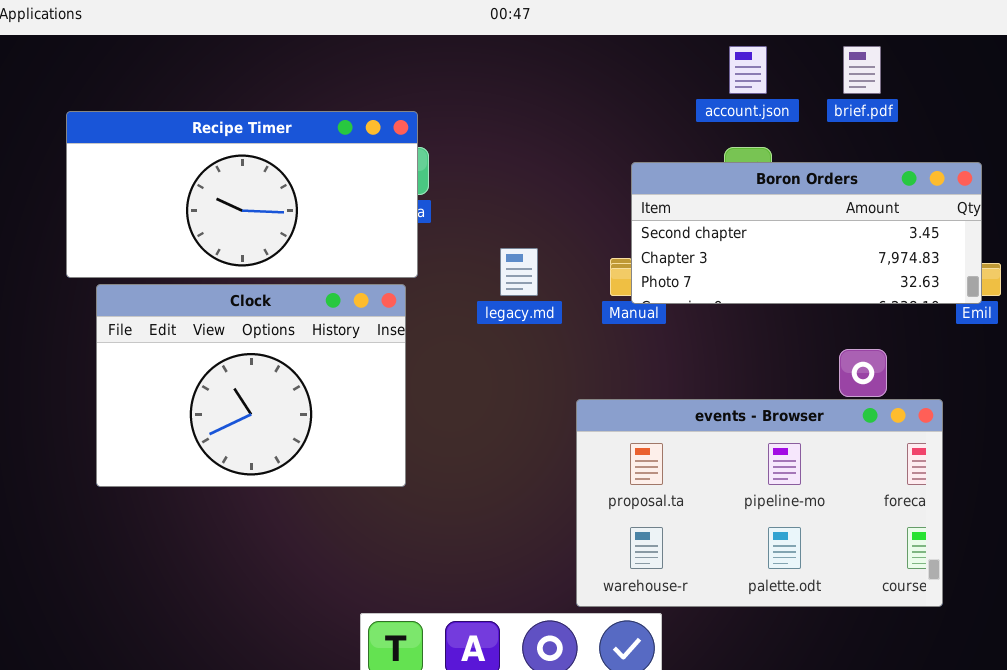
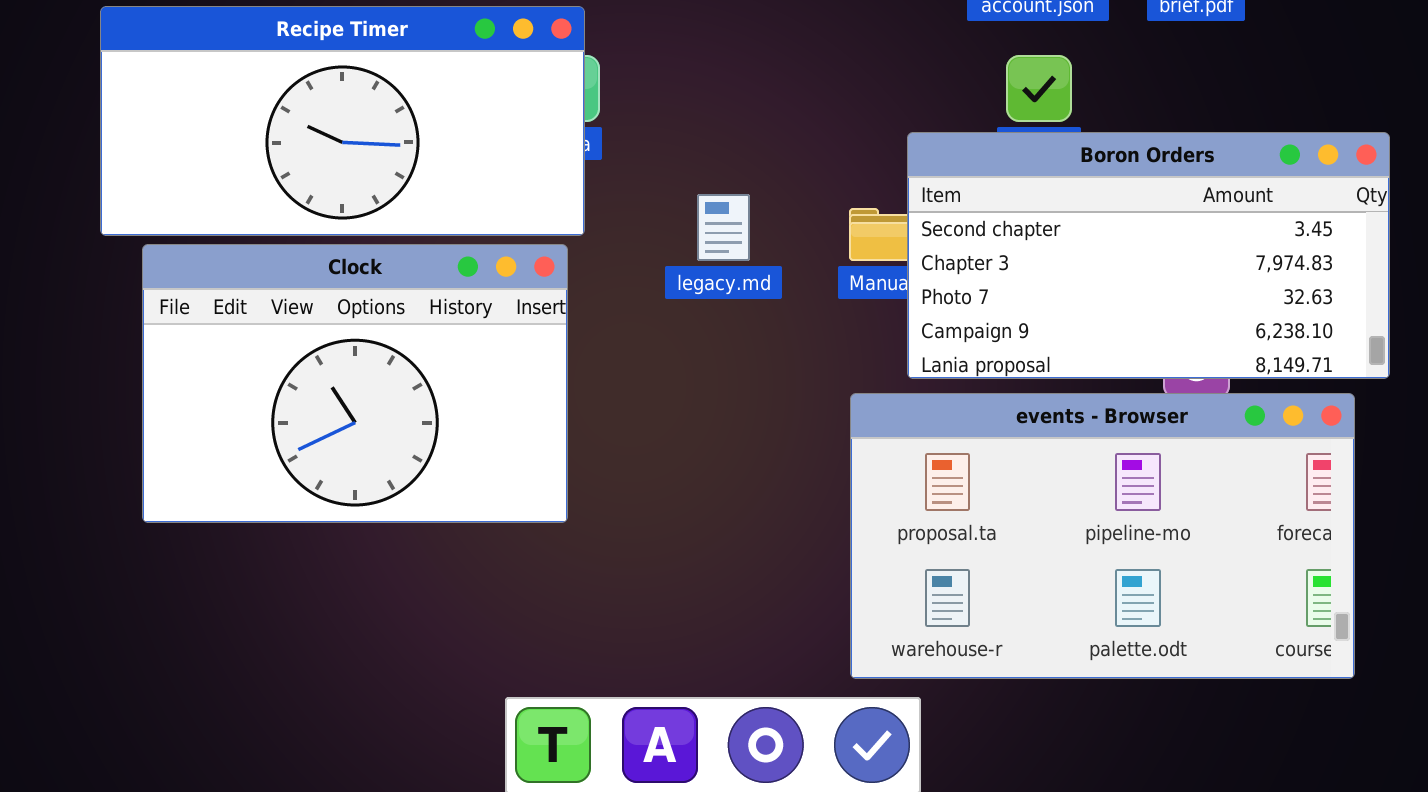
Boron Orders: [631,162,982,304] -> [907,132,1390,379], moved, resized
events - Browser: [576,399,943,607] -> [850,393,1355,679], moved

